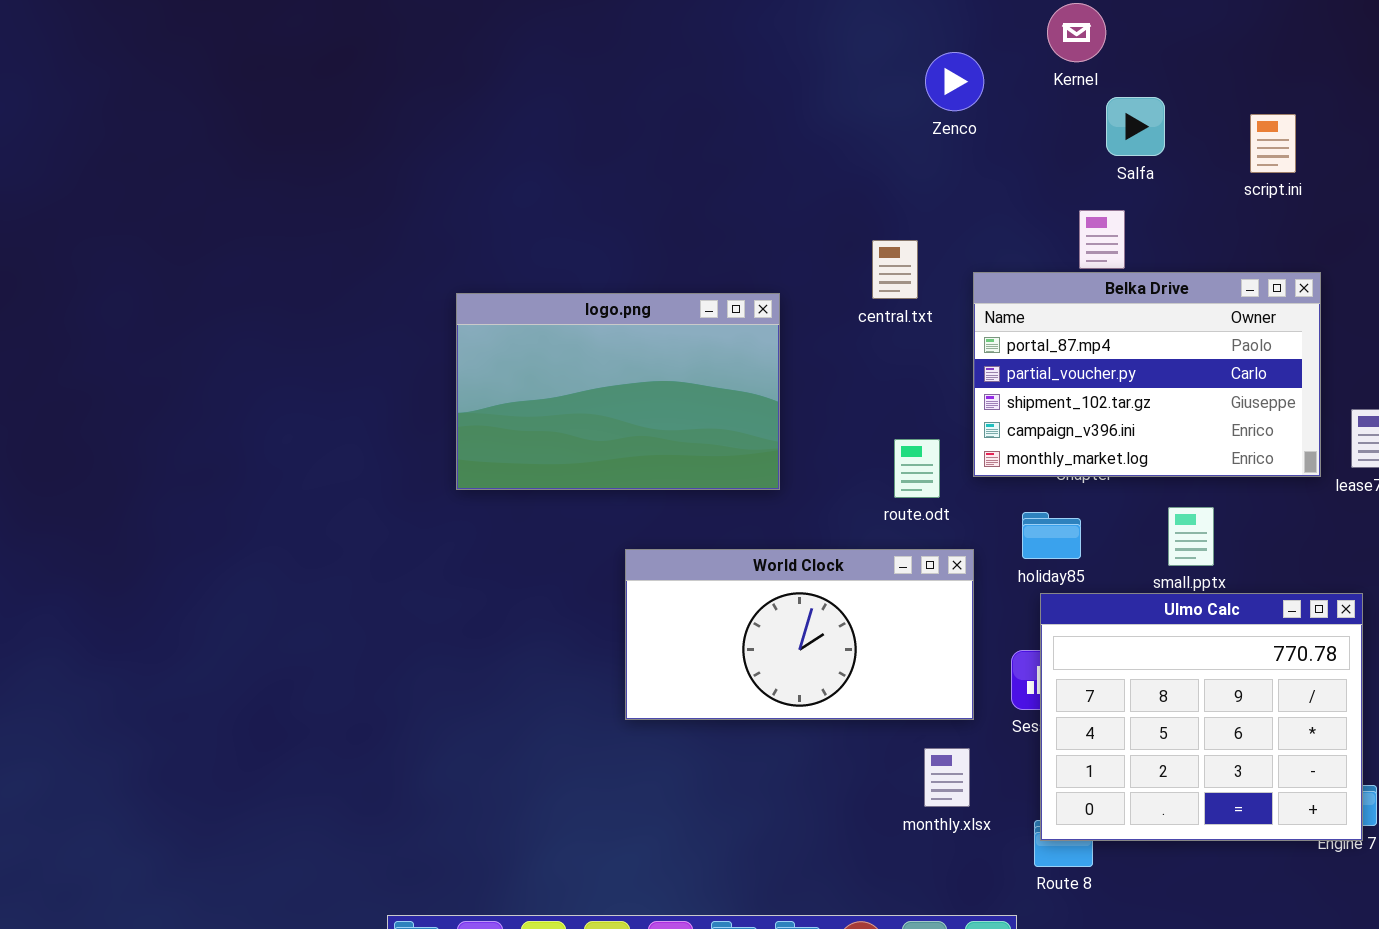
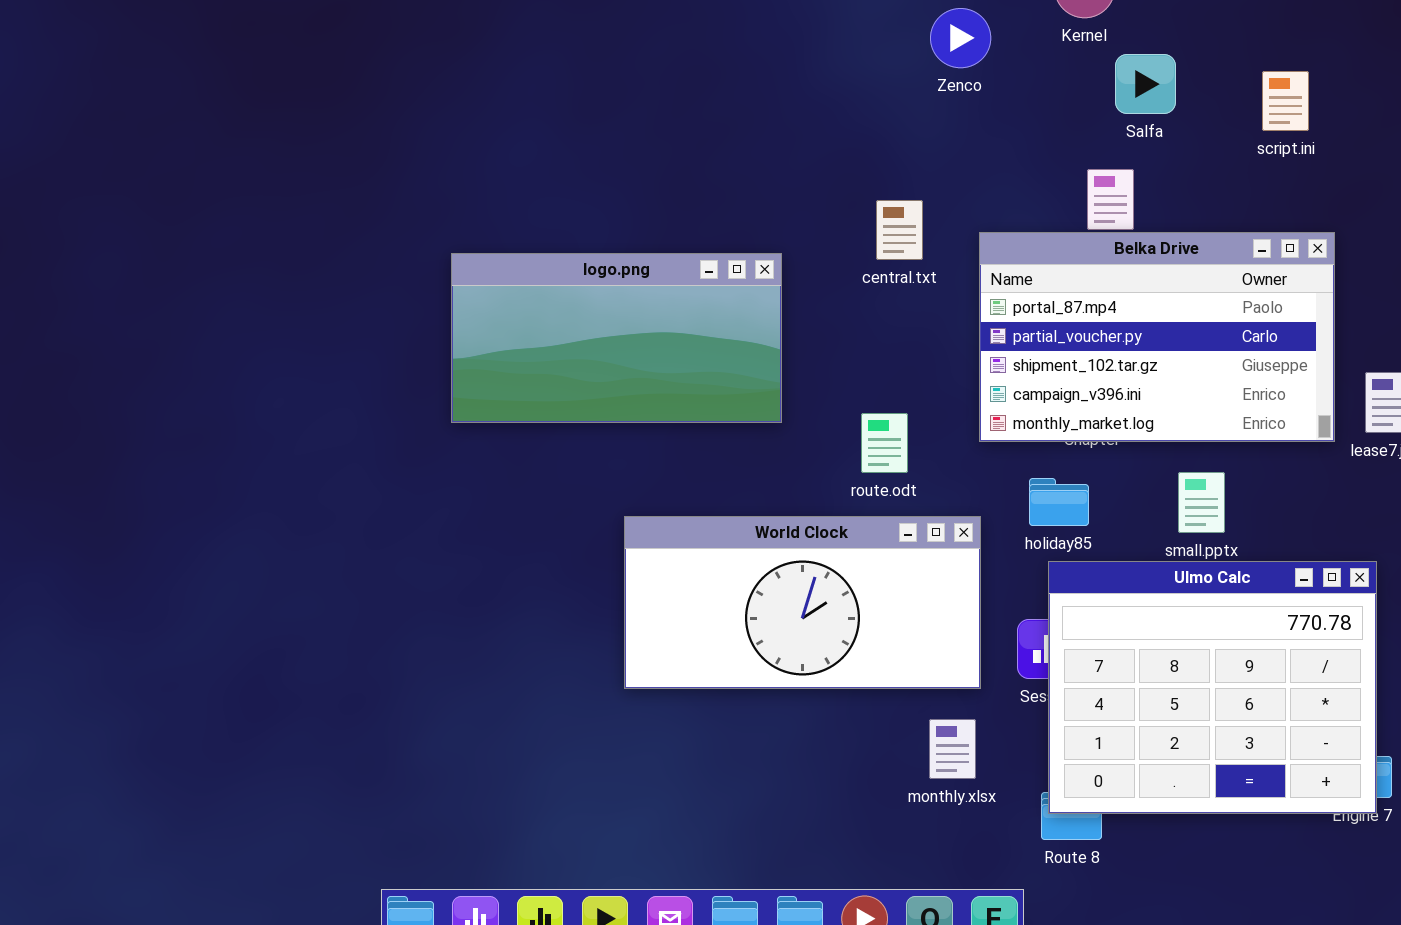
logo.png: [456,293,780,490] -> [451,253,782,423], resized
route.odt: [894,439,940,498] -> [861,413,908,473], moved

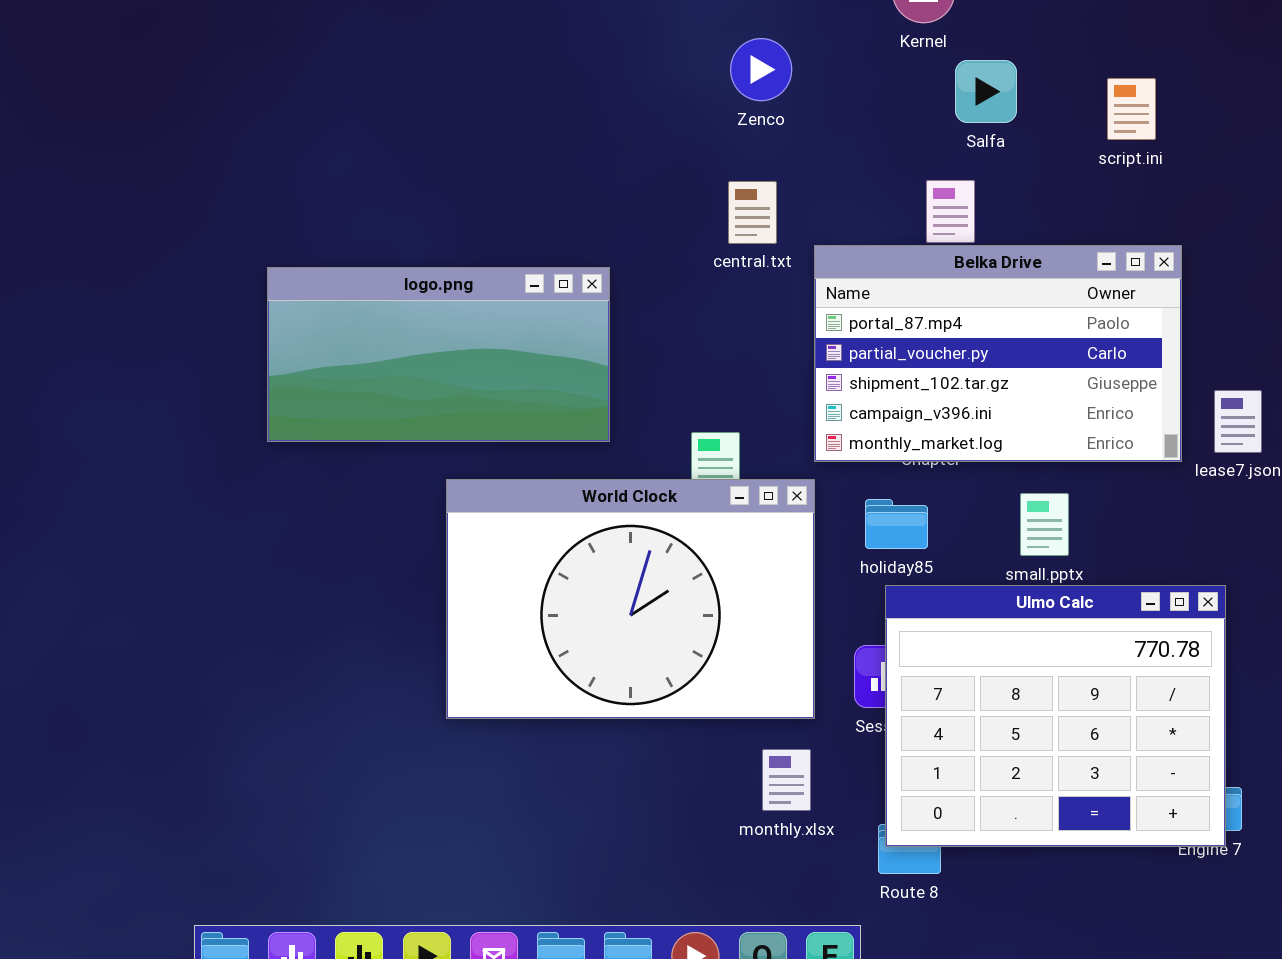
Zenco: [930,8,991,68] -> [730,38,792,101], moved
central.txt: [876,200,923,260] -> [728,181,777,244], moved
World Clock: [624,516,981,689] -> [446,479,815,719], resized

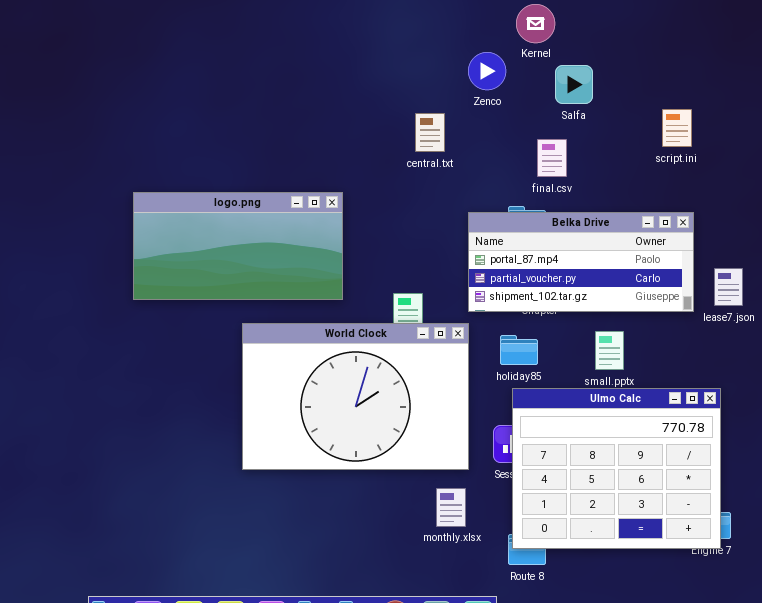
Zenco: [730,38,792,101] -> [468,52,506,90], moved
script.ini: [1107,78,1156,140] -> [662,109,692,147], moved
central.txt: [728,181,777,244] -> [415,113,445,152], moved
Belka Drive: [814,245,1182,462] -> [468,212,694,312], resized

